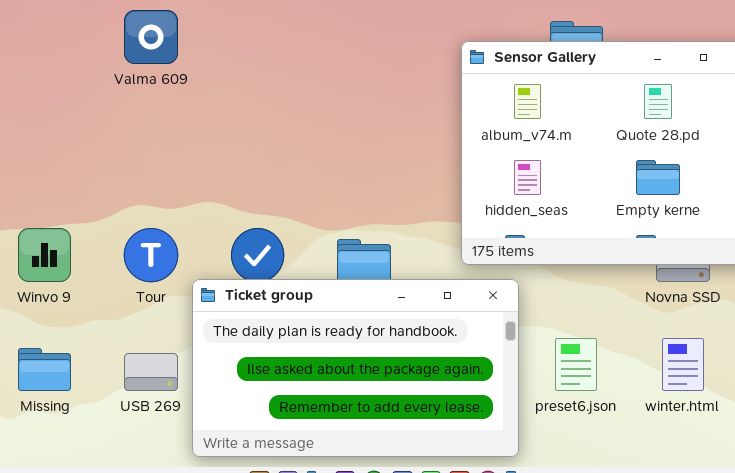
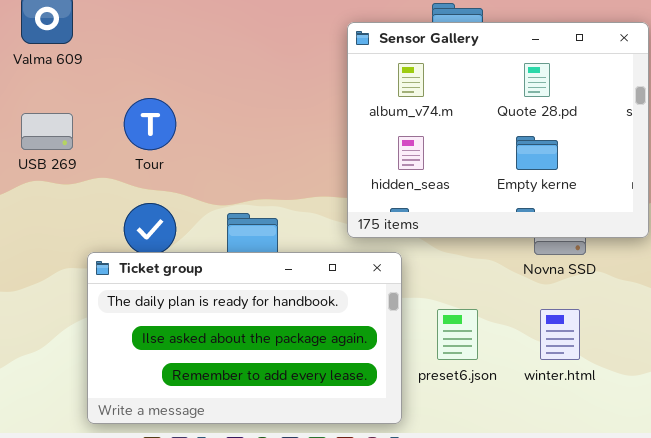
Tour: [124,228,178,282] -> [124,98,176,150], moved
USB 269: [124,353,178,391] -> [21,113,73,150], moved

